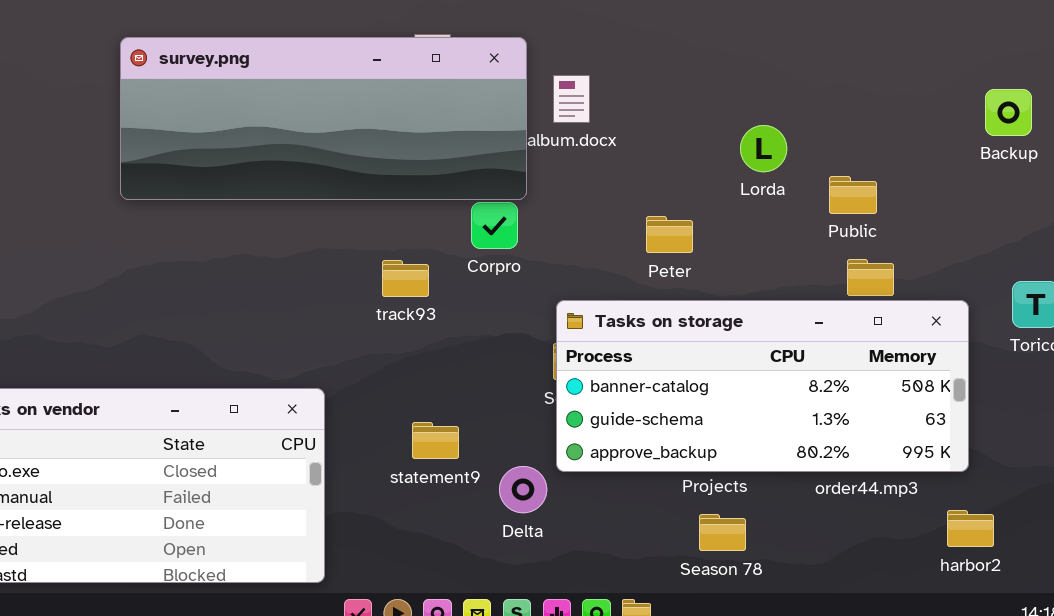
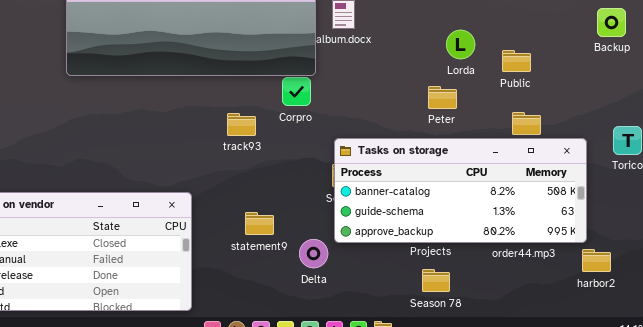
Public: [829,176,877,214] -> [502,50,531,72], moved
Peter: [646,216,693,253] -> [428,86,457,109], moved
harbor2: [947,510,994,547] -> [582,249,611,272], moved

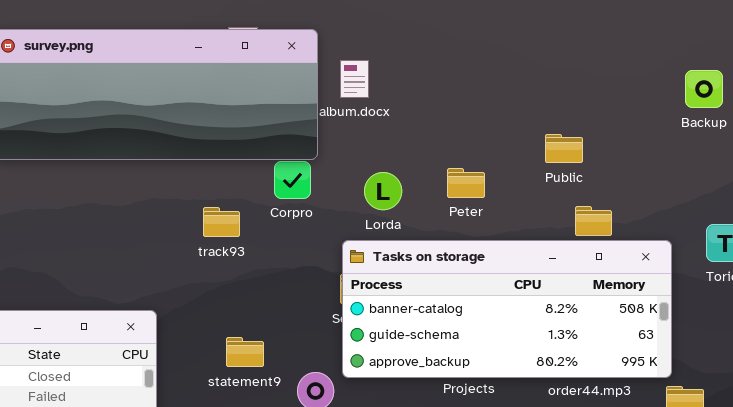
Lorda: [446,30,475,59] -> [364,172,402,210], moved
Public: [502,50,531,72] -> [545,134,583,163], moved
Peter: [428,86,457,109] -> [447,168,485,198], moved

